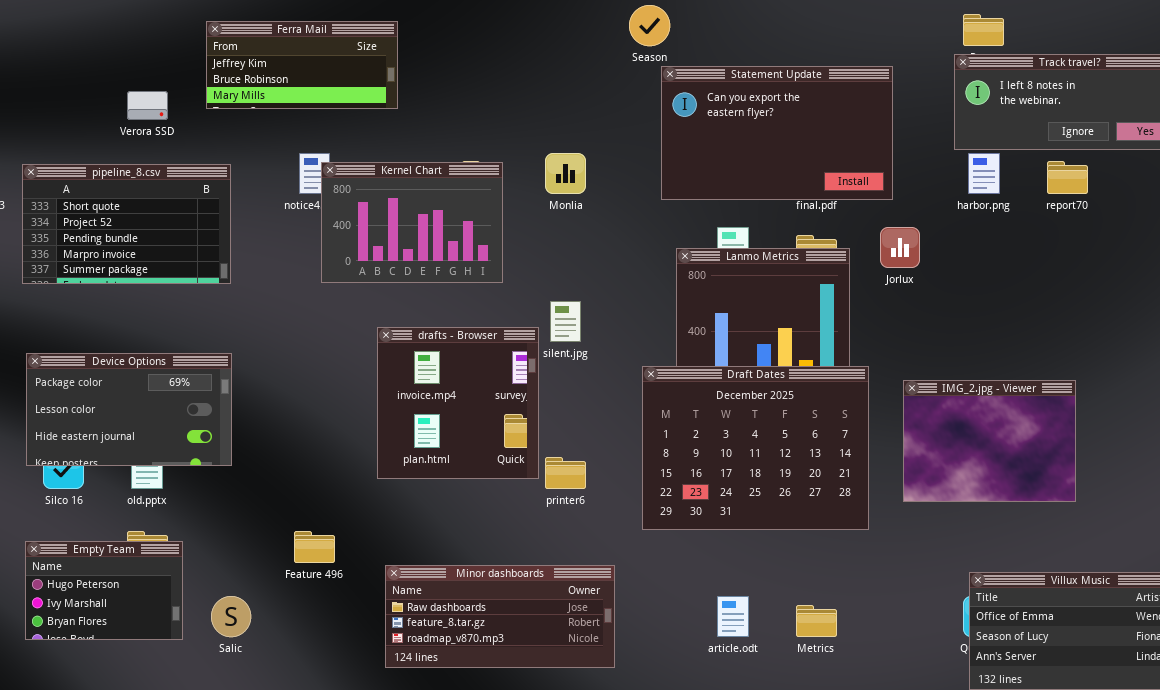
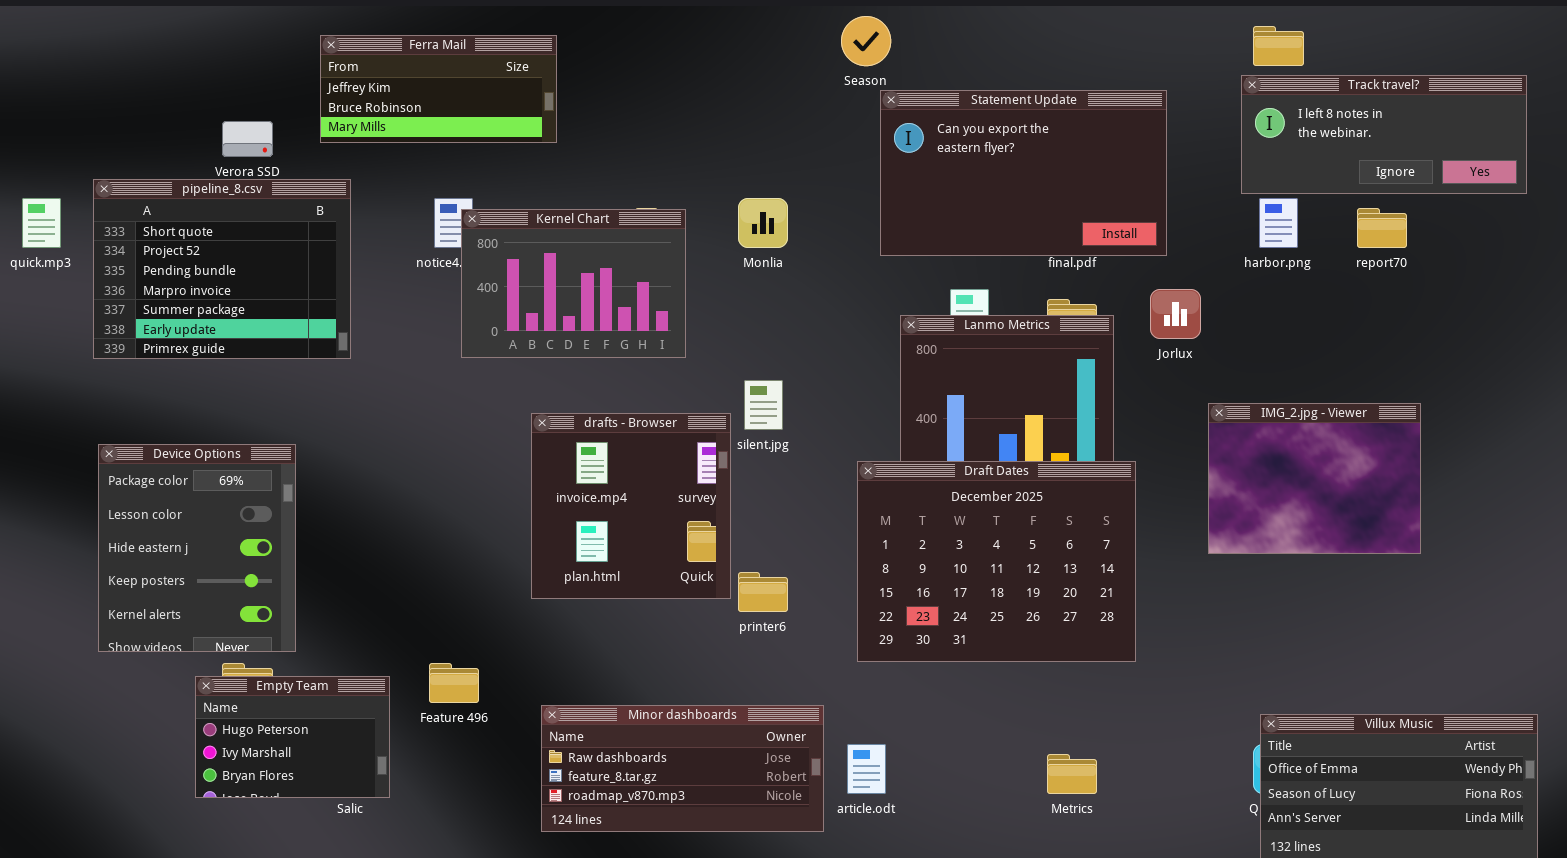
pipeline_8.csv: [22,164,231,284] -> [93,179,351,359], resized
Device Options: [26,353,232,466] -> [98,444,296,652], resized
IMG_2.jpg - Viewer: [903,380,1076,502] -> [1208,403,1421,554], moved
Empty Team: [25,541,183,640] -> [195,676,390,798], moved
article.odt: [717,596,749,637] -> [847,744,886,794], moved

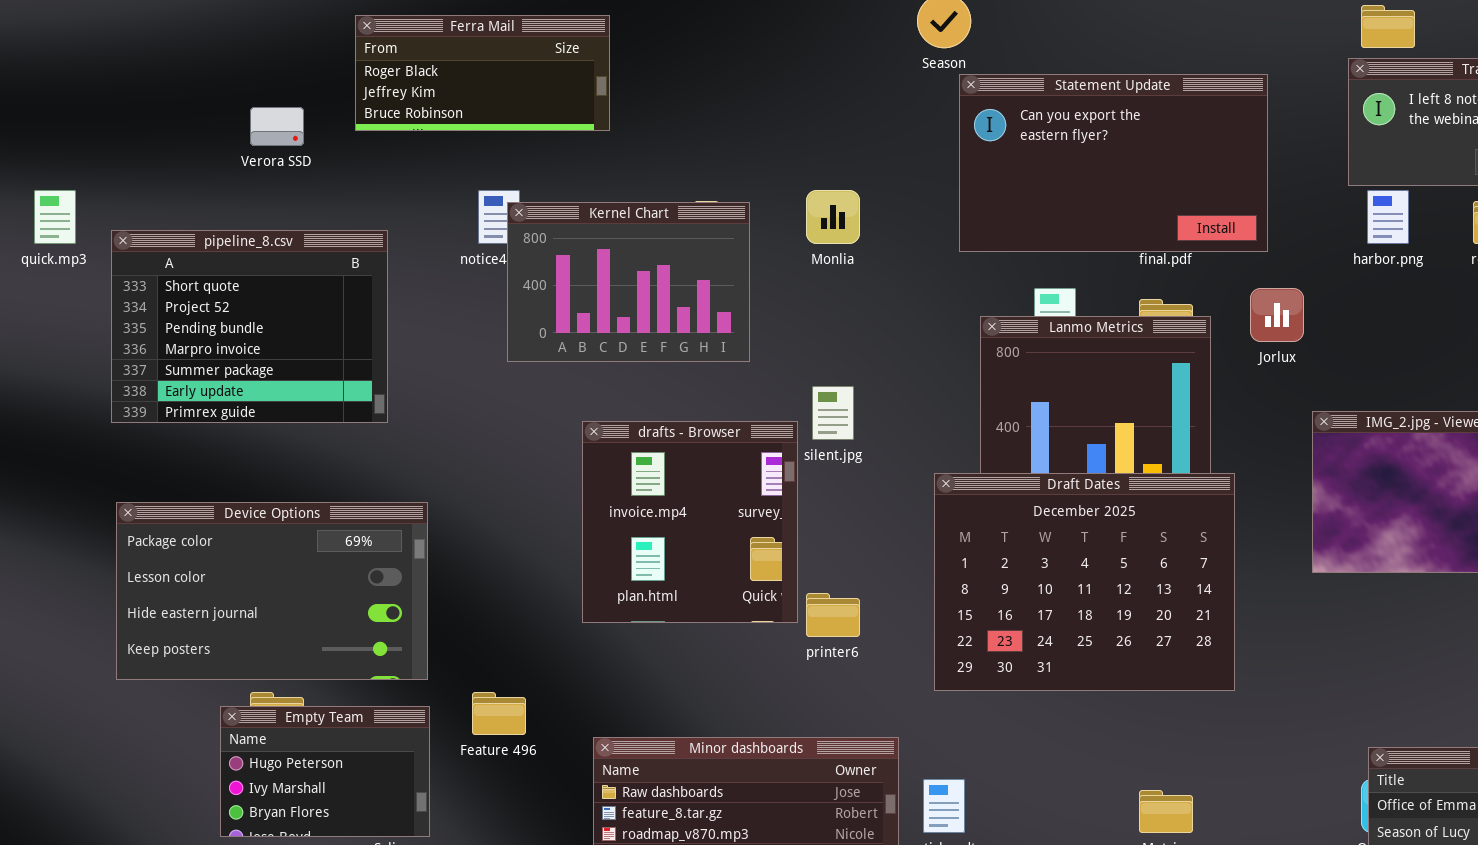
Ferra Mail: [320,35,557,143] -> [355,15,610,131], scrolled up 1 row
pipeline_8.csv: [93,179,351,359] -> [111,230,388,423], moved
Device Options: [98,444,296,652] -> [116,502,428,680], resized

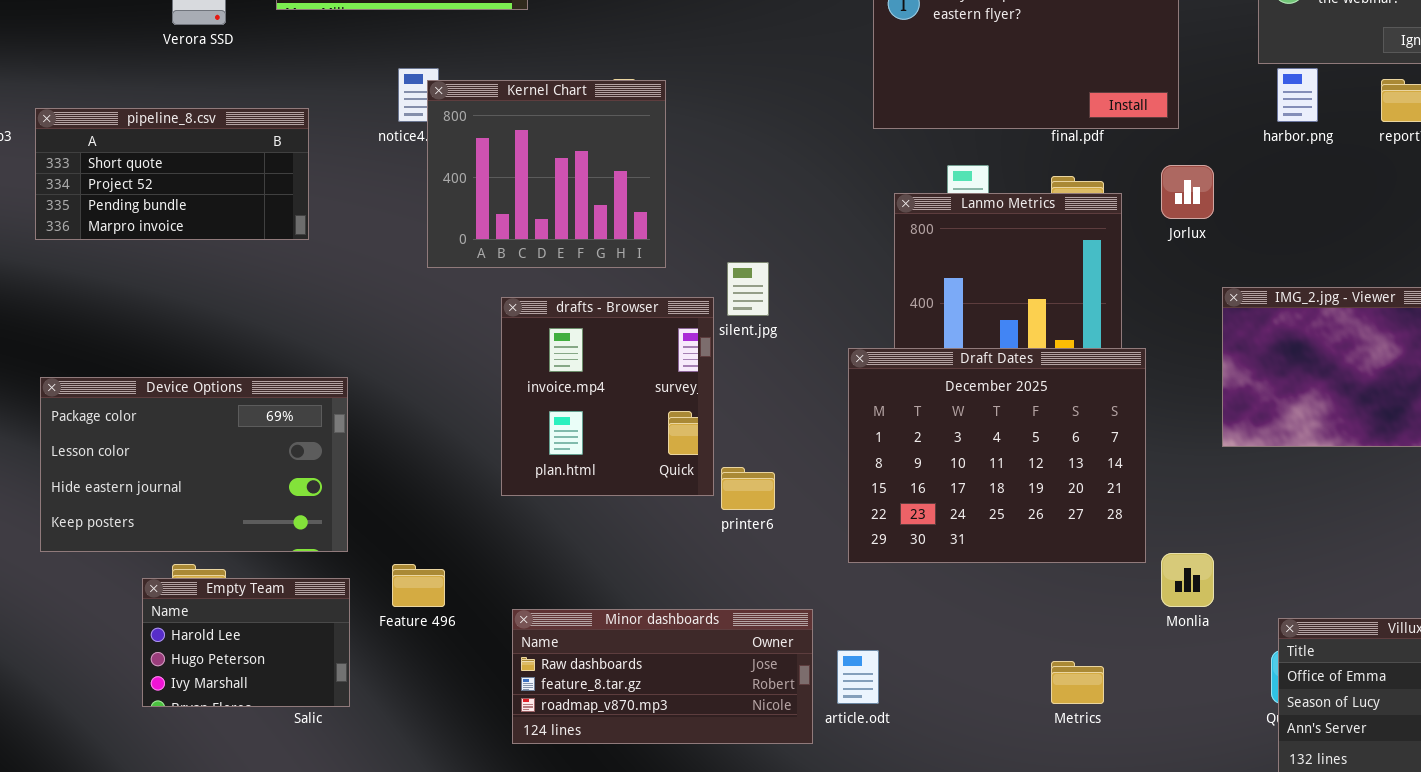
Monlia: [806,190,860,244] -> [1161,553,1214,607], moved
Kernel Chart: [507,202,750,362] -> [427,80,666,268], resized
pipeline_8.csv: [111,230,388,423] -> [35,108,309,240], resized
Empty Team: [220,706,430,837] -> [142,578,350,707], scrolled up 1 row

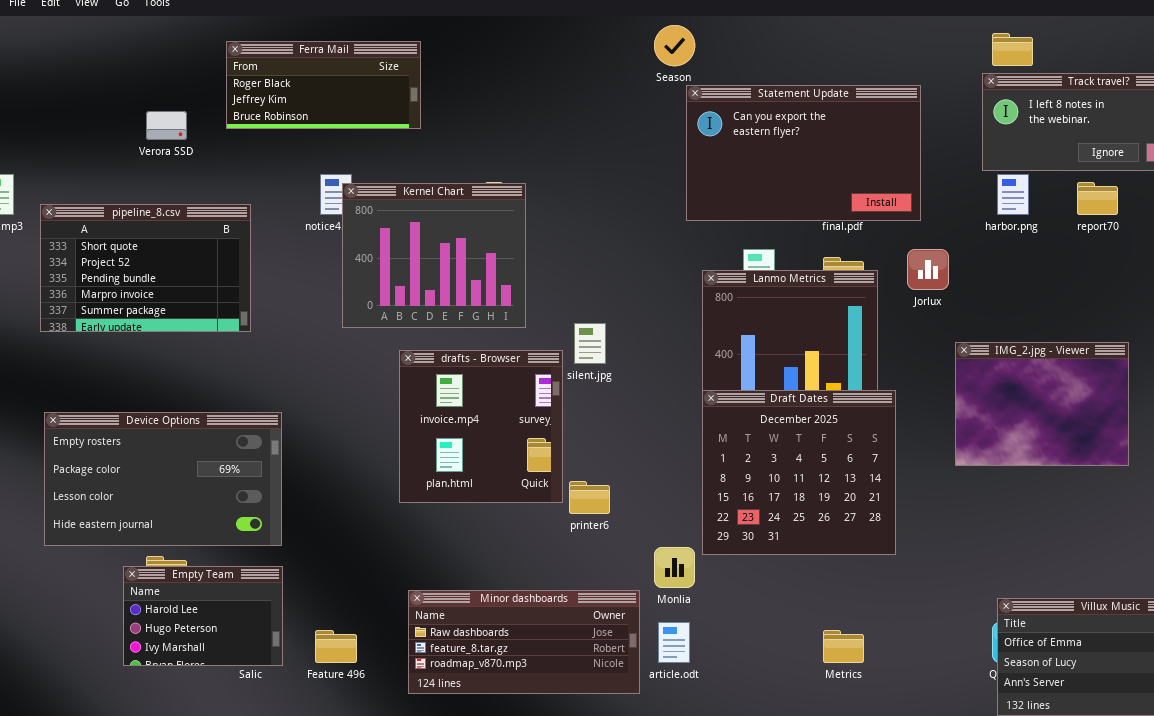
pipeline_8.csv: [35,108,309,240] -> [40,204,251,332], resized
Draft Dates: [848,348,1146,563] -> [702,390,896,555], resized
Device Options: [40,377,348,552] -> [44,412,282,546], scrolled up 1 row
Monlia: [1161,553,1214,607] -> [654,547,695,588], moved
Feature 496: [392,564,445,607] -> [315,630,357,663], moved

